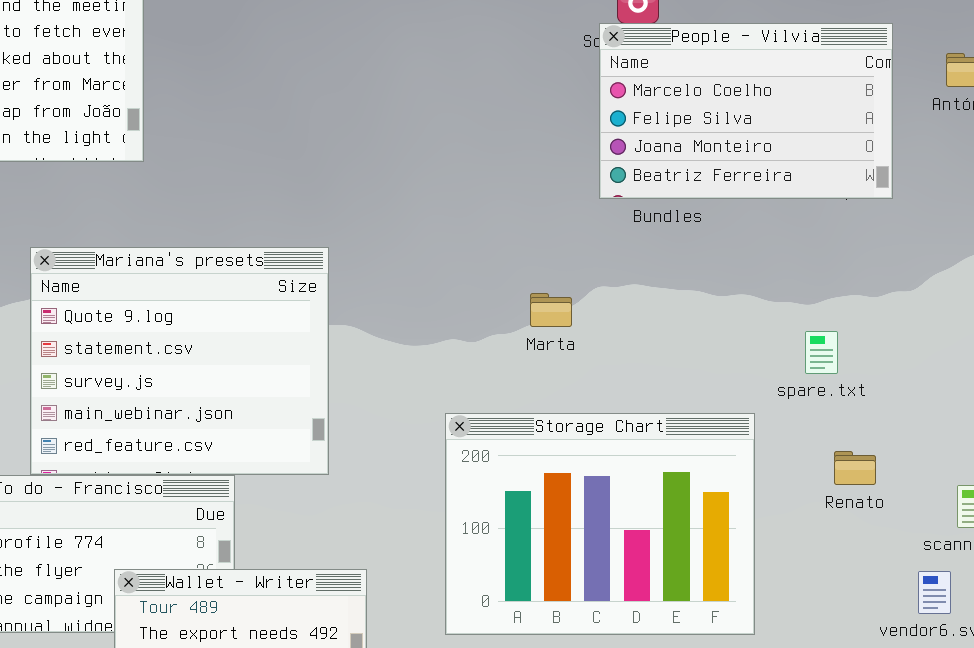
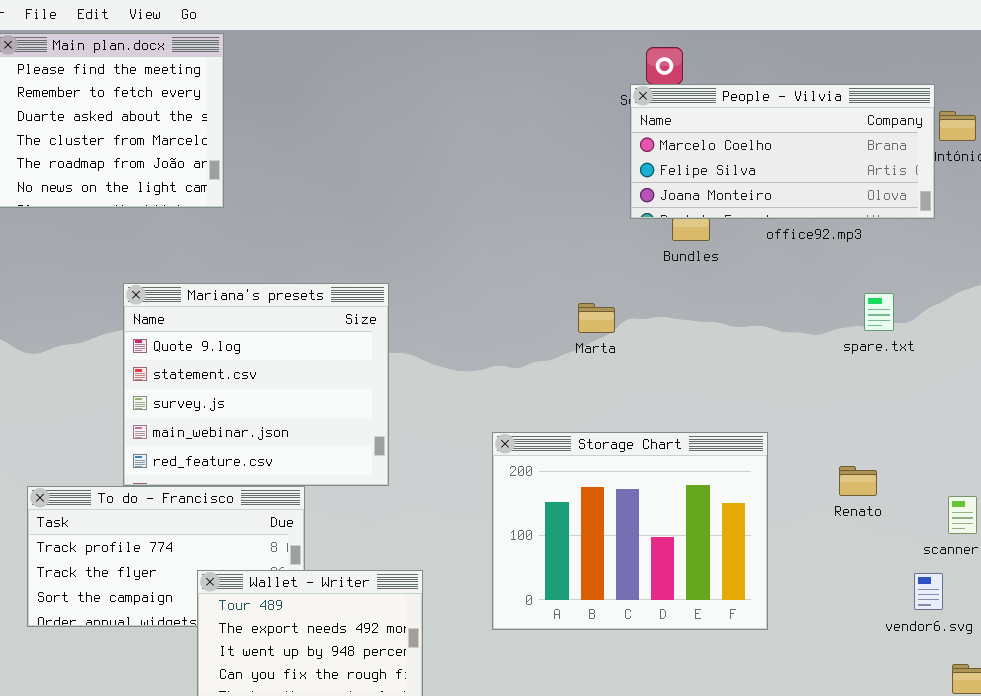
People - Vilvia: [599,23,893,199] -> [630,84,935,219], resized
Marta: [530,293,572,327] -> [578,303,615,333], moved
spare.txt: [805,331,838,374] -> [864,293,894,331], moved

